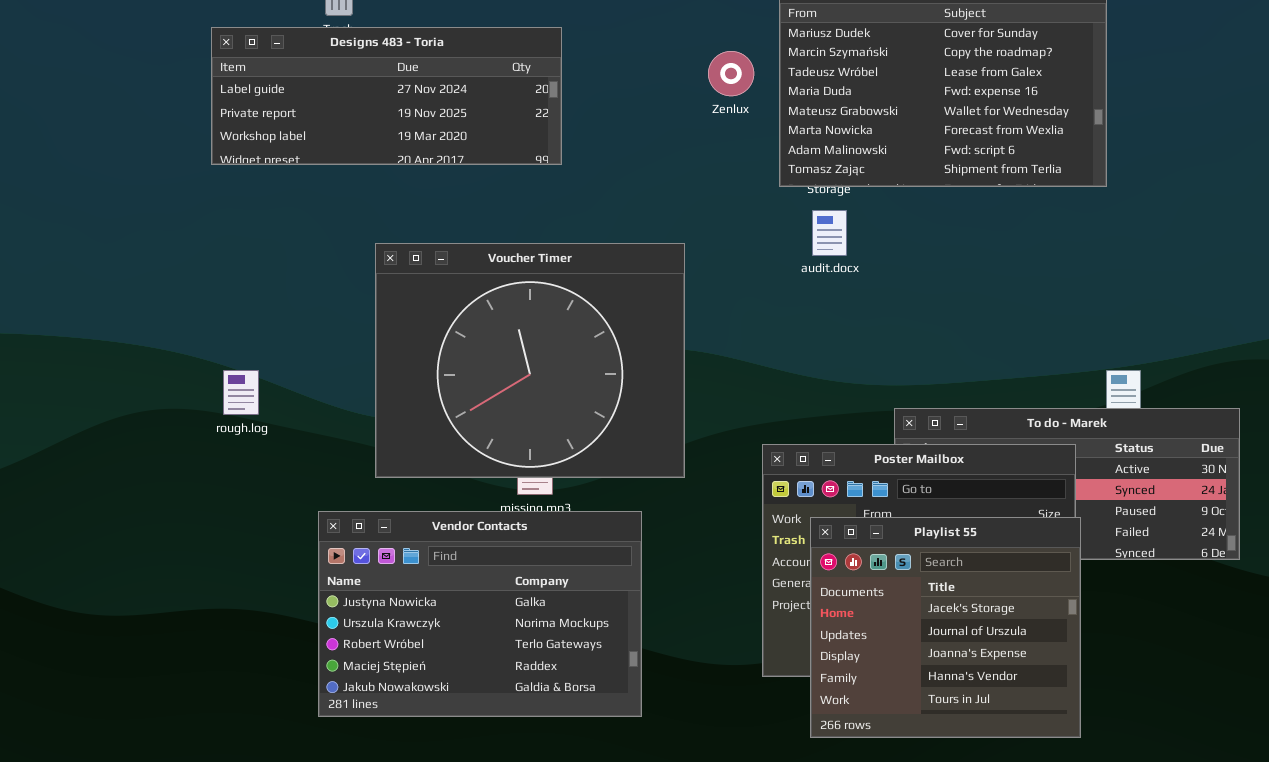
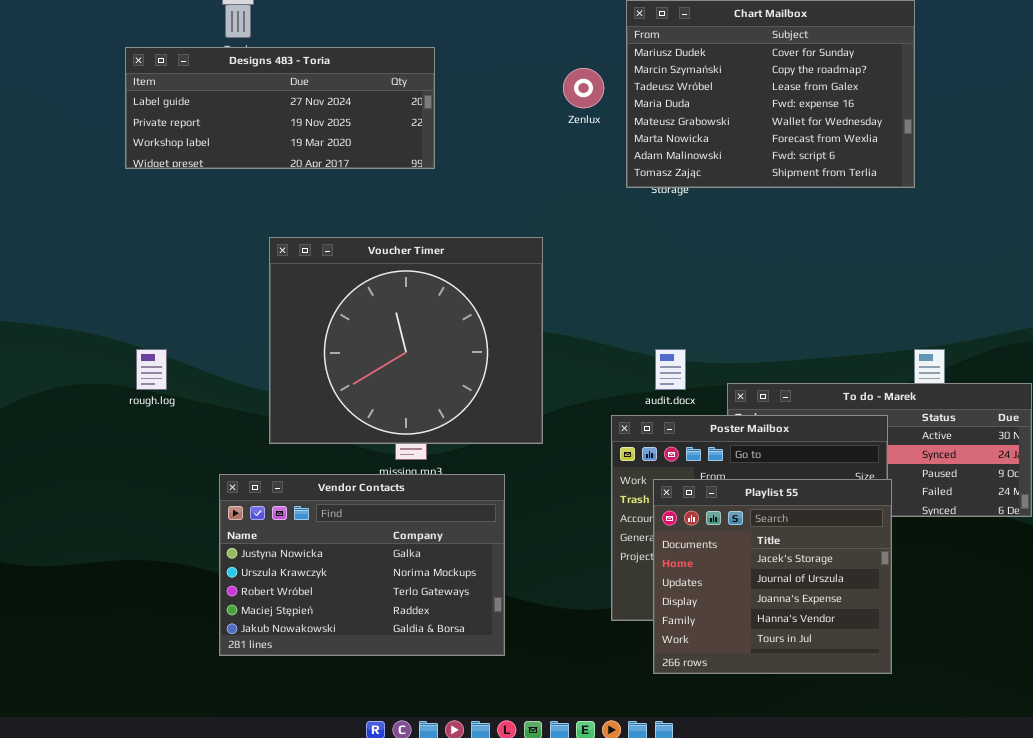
audit.docx: [812,210,847,256] -> [655,349,686,390], moved

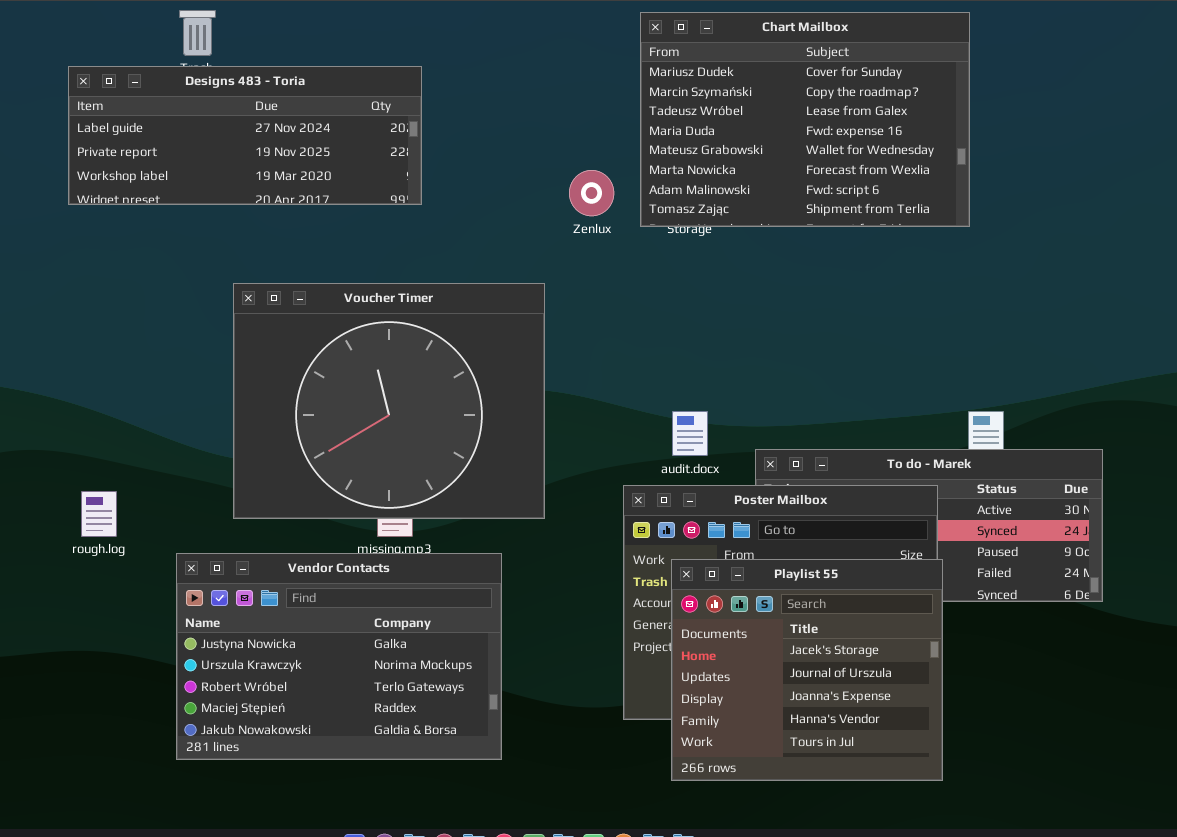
Zenlux: [563,68,604,108] -> [569,170,614,216], moved
rough.log: [136,349,167,390] -> [81,491,117,537], moved

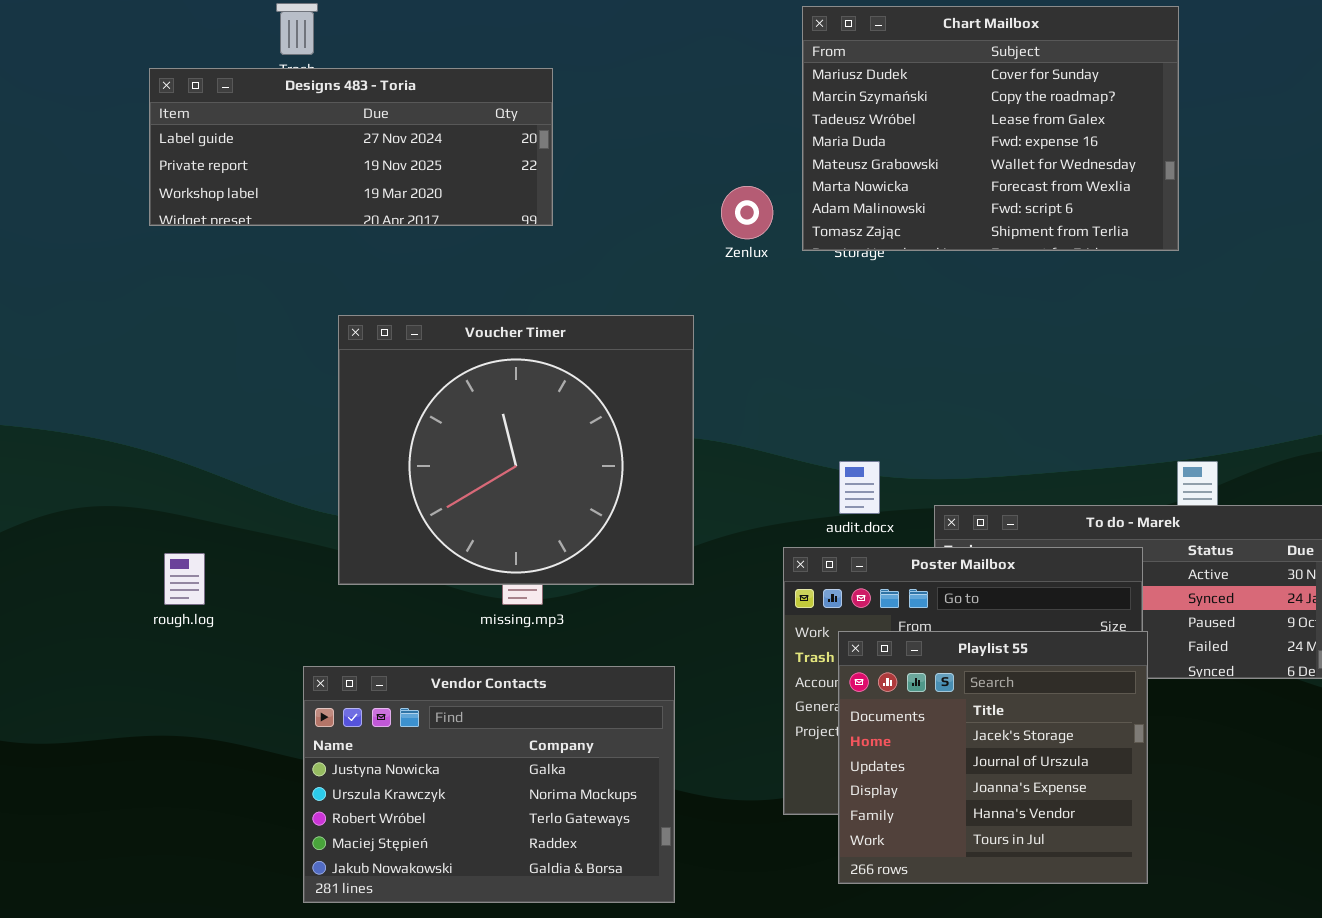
Vendor Contacts: [176,553,502,760] -> [303,666,675,903], moved

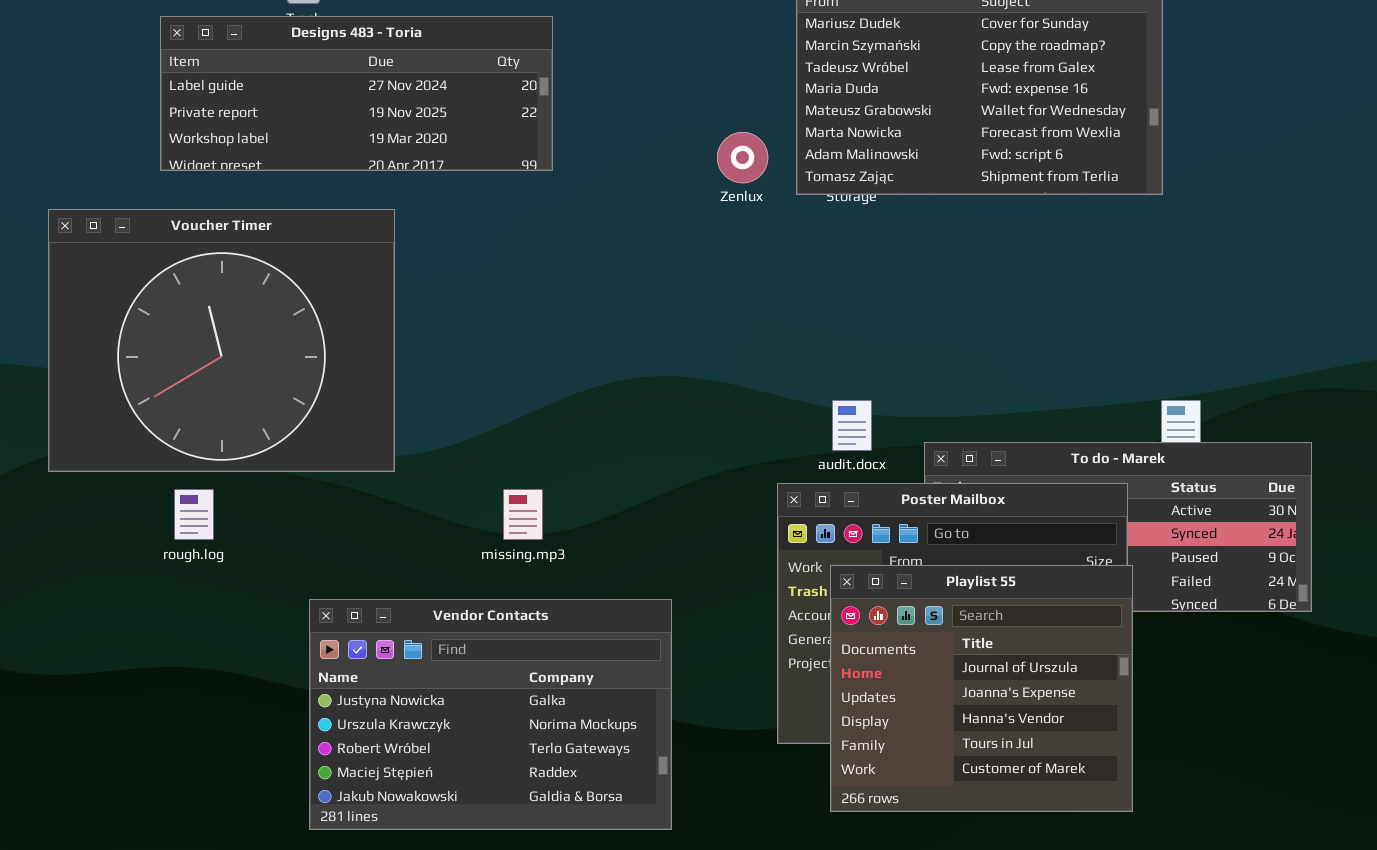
Voucher Timer: [338,315,694,585] -> [48,209,395,472], moved
Playlist 55: [838,631,1148,884] -> [830,565,1133,812], scrolled down 1 row

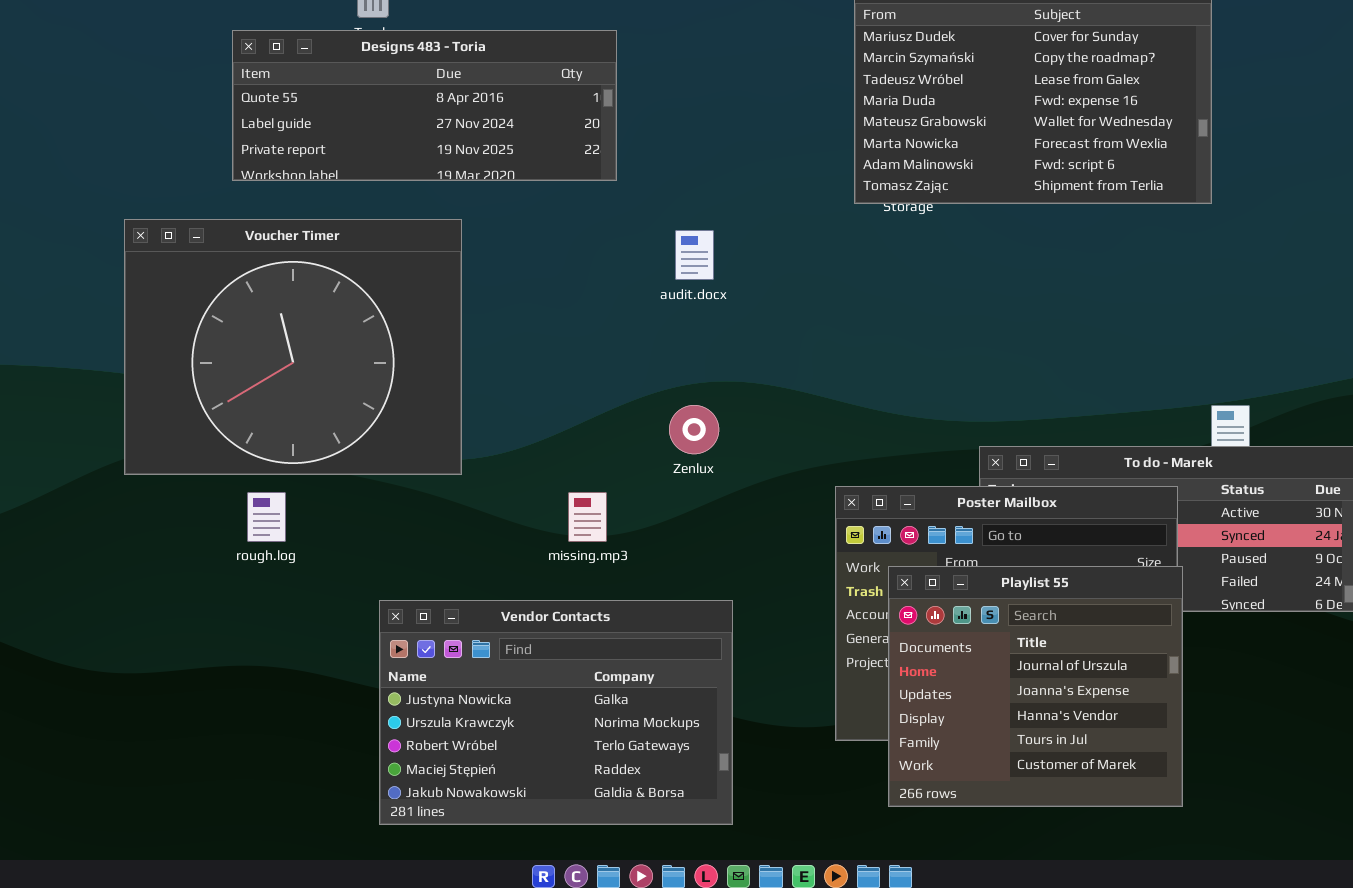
Designs 483 - Toria: [160,16,553,171] -> [232,30,617,181], scrolled up 1 row
Zenlux: [717,132,768,183] -> [669,405,719,454], moved
audit.docx: [832,400,872,451] -> [675,230,714,280], moved

